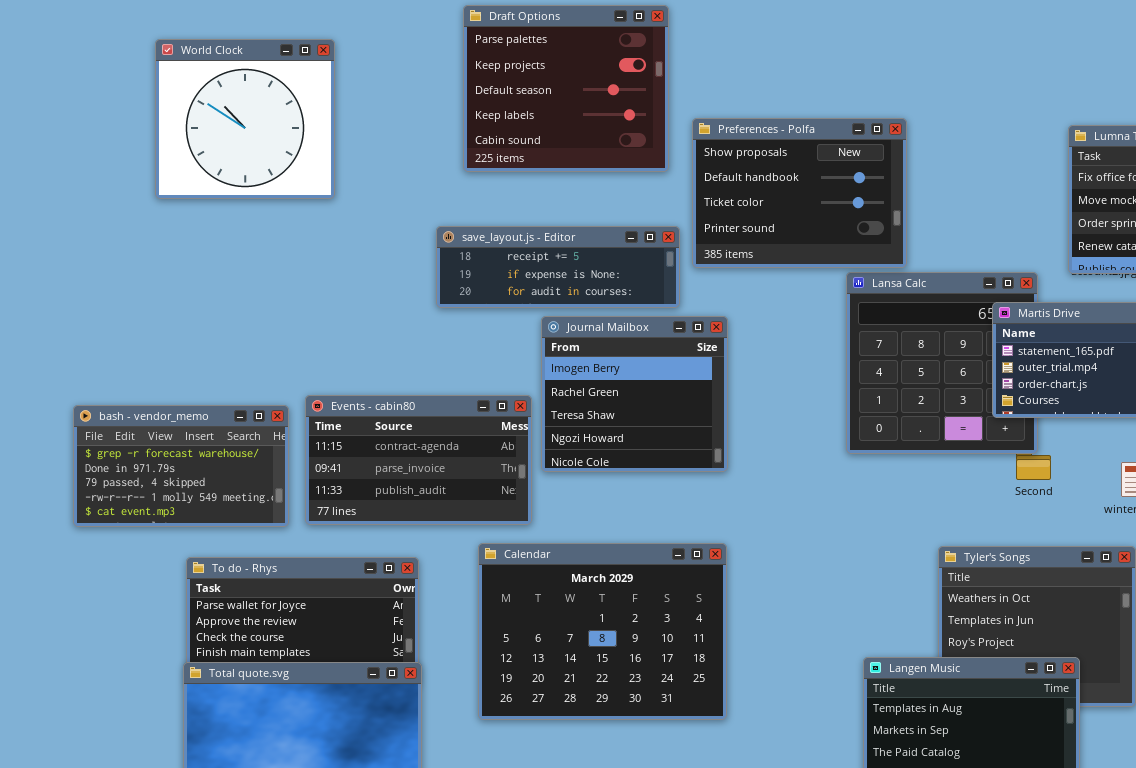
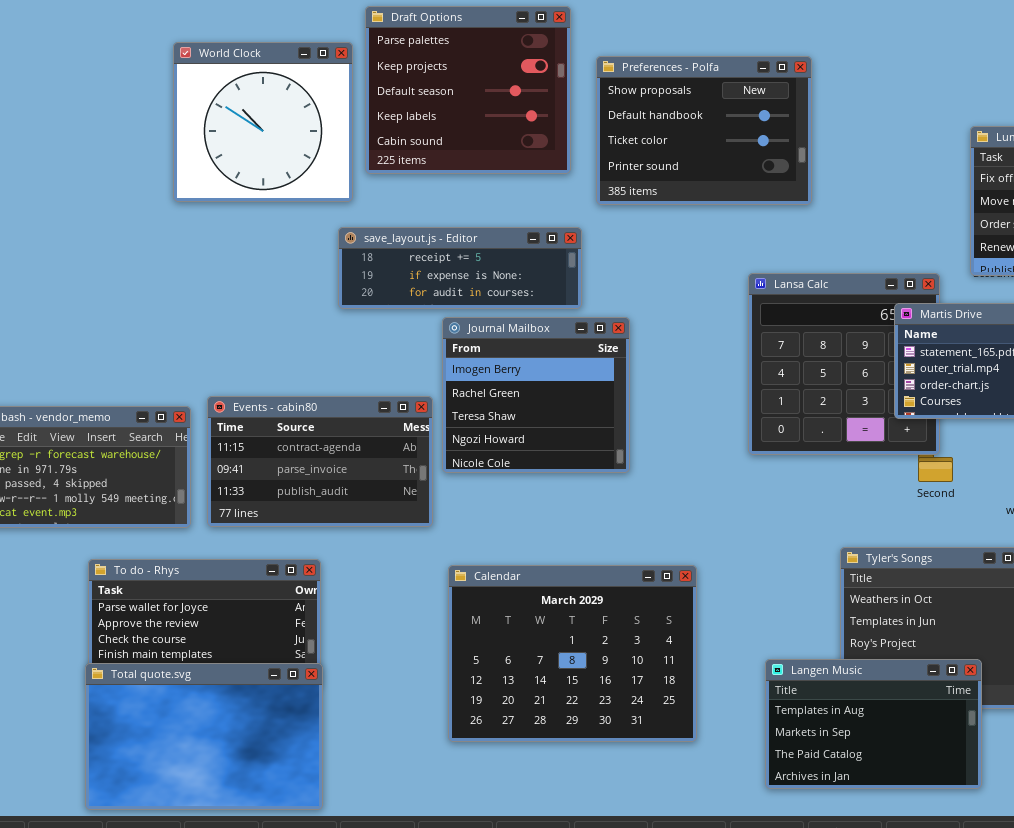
World Clock: [155,39,335,199] -> [173,42,353,202], moved
Preferences - Polfa: [692,118,907,268] -> [596,56,812,205], moved
Calendar: [478,543,727,720] -> [448,565,697,742], moved

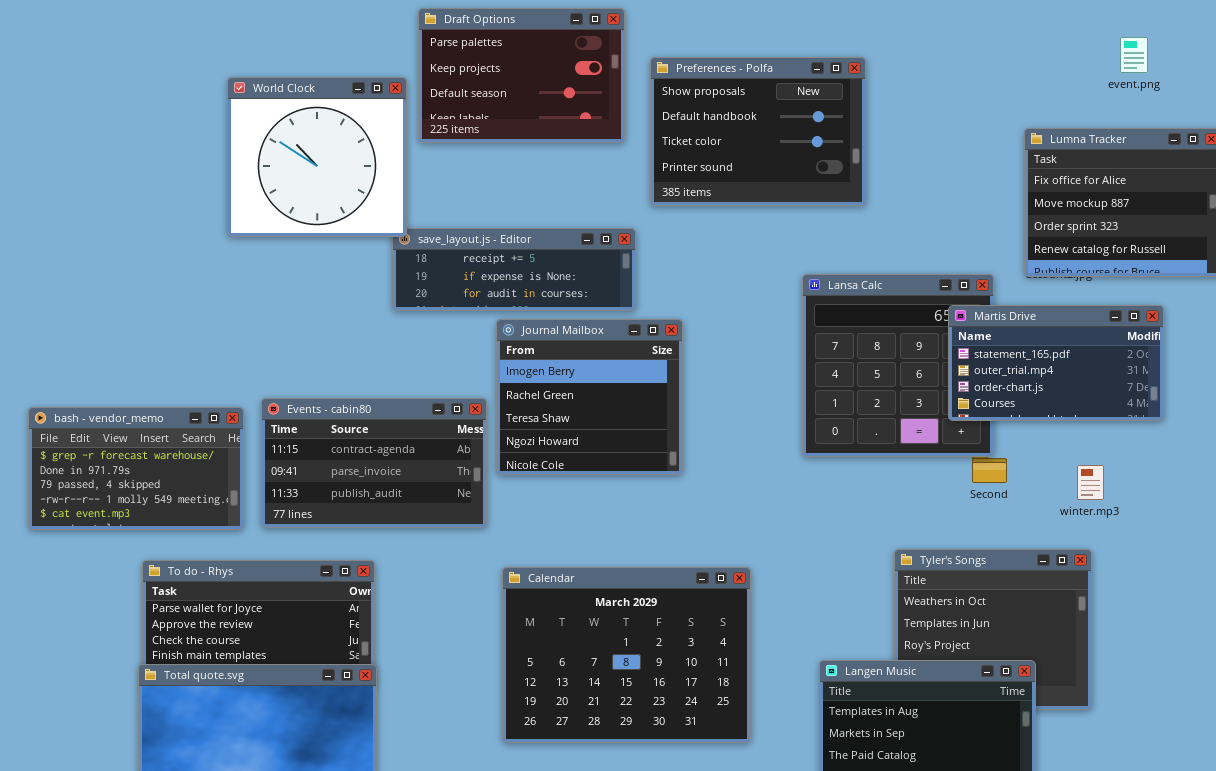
Draft Options: [365,6,571,174] -> [418,8,625,143], resized
World Clock: [173,42,353,202] -> [227,77,407,237], moved

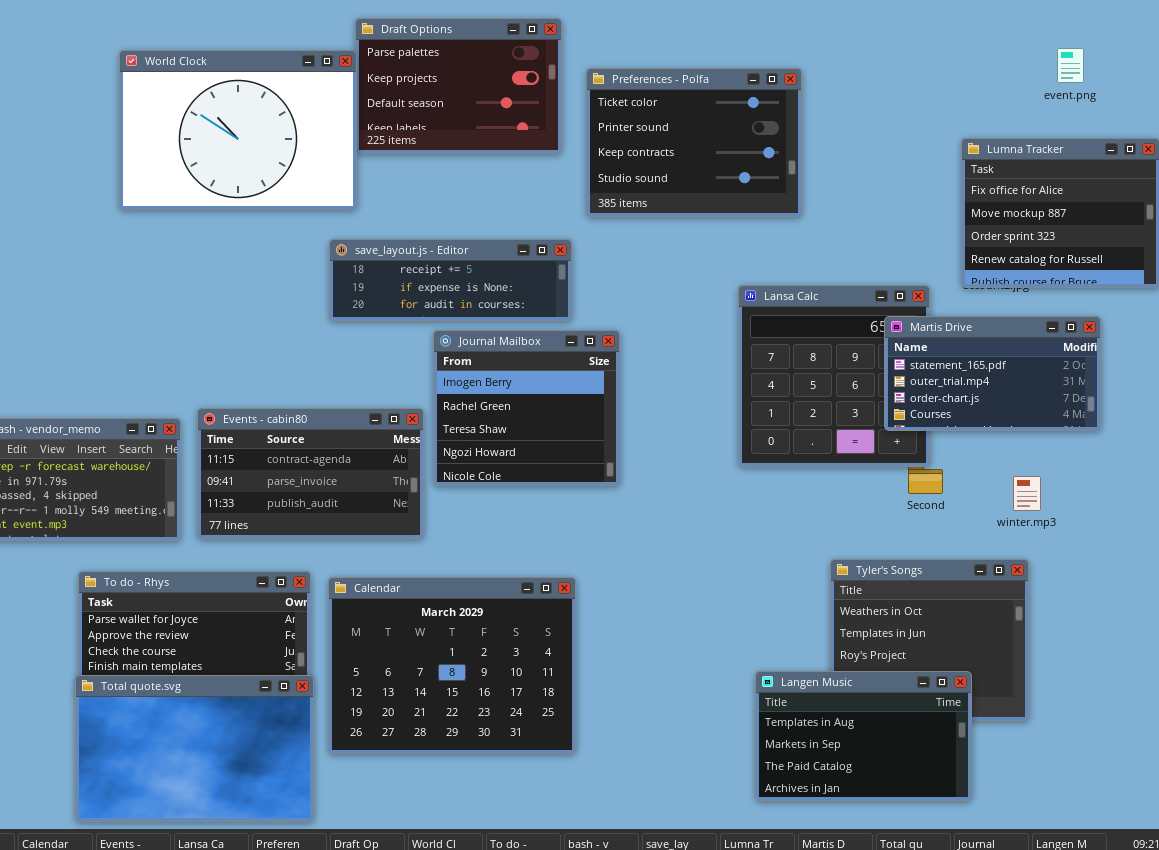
Preferences - Polfa: [650,57,866,206] -> [586,68,802,217], scrolled down 2 rows
World Clock: [227,77,407,237] -> [119,50,357,210], moved, resized
Calendar: [502,567,751,743] -> [328,577,576,754], moved

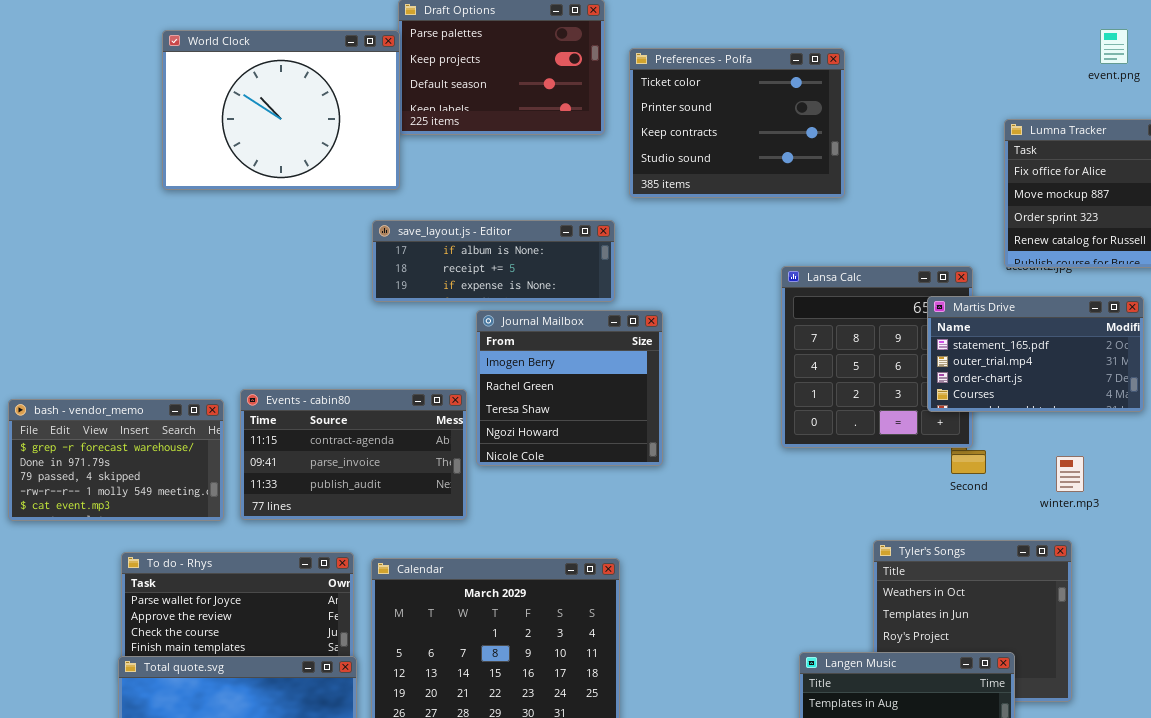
save_layout.js - Editor: [329,239,572,321] -> [372,220,615,302], scrolled up 1 row

